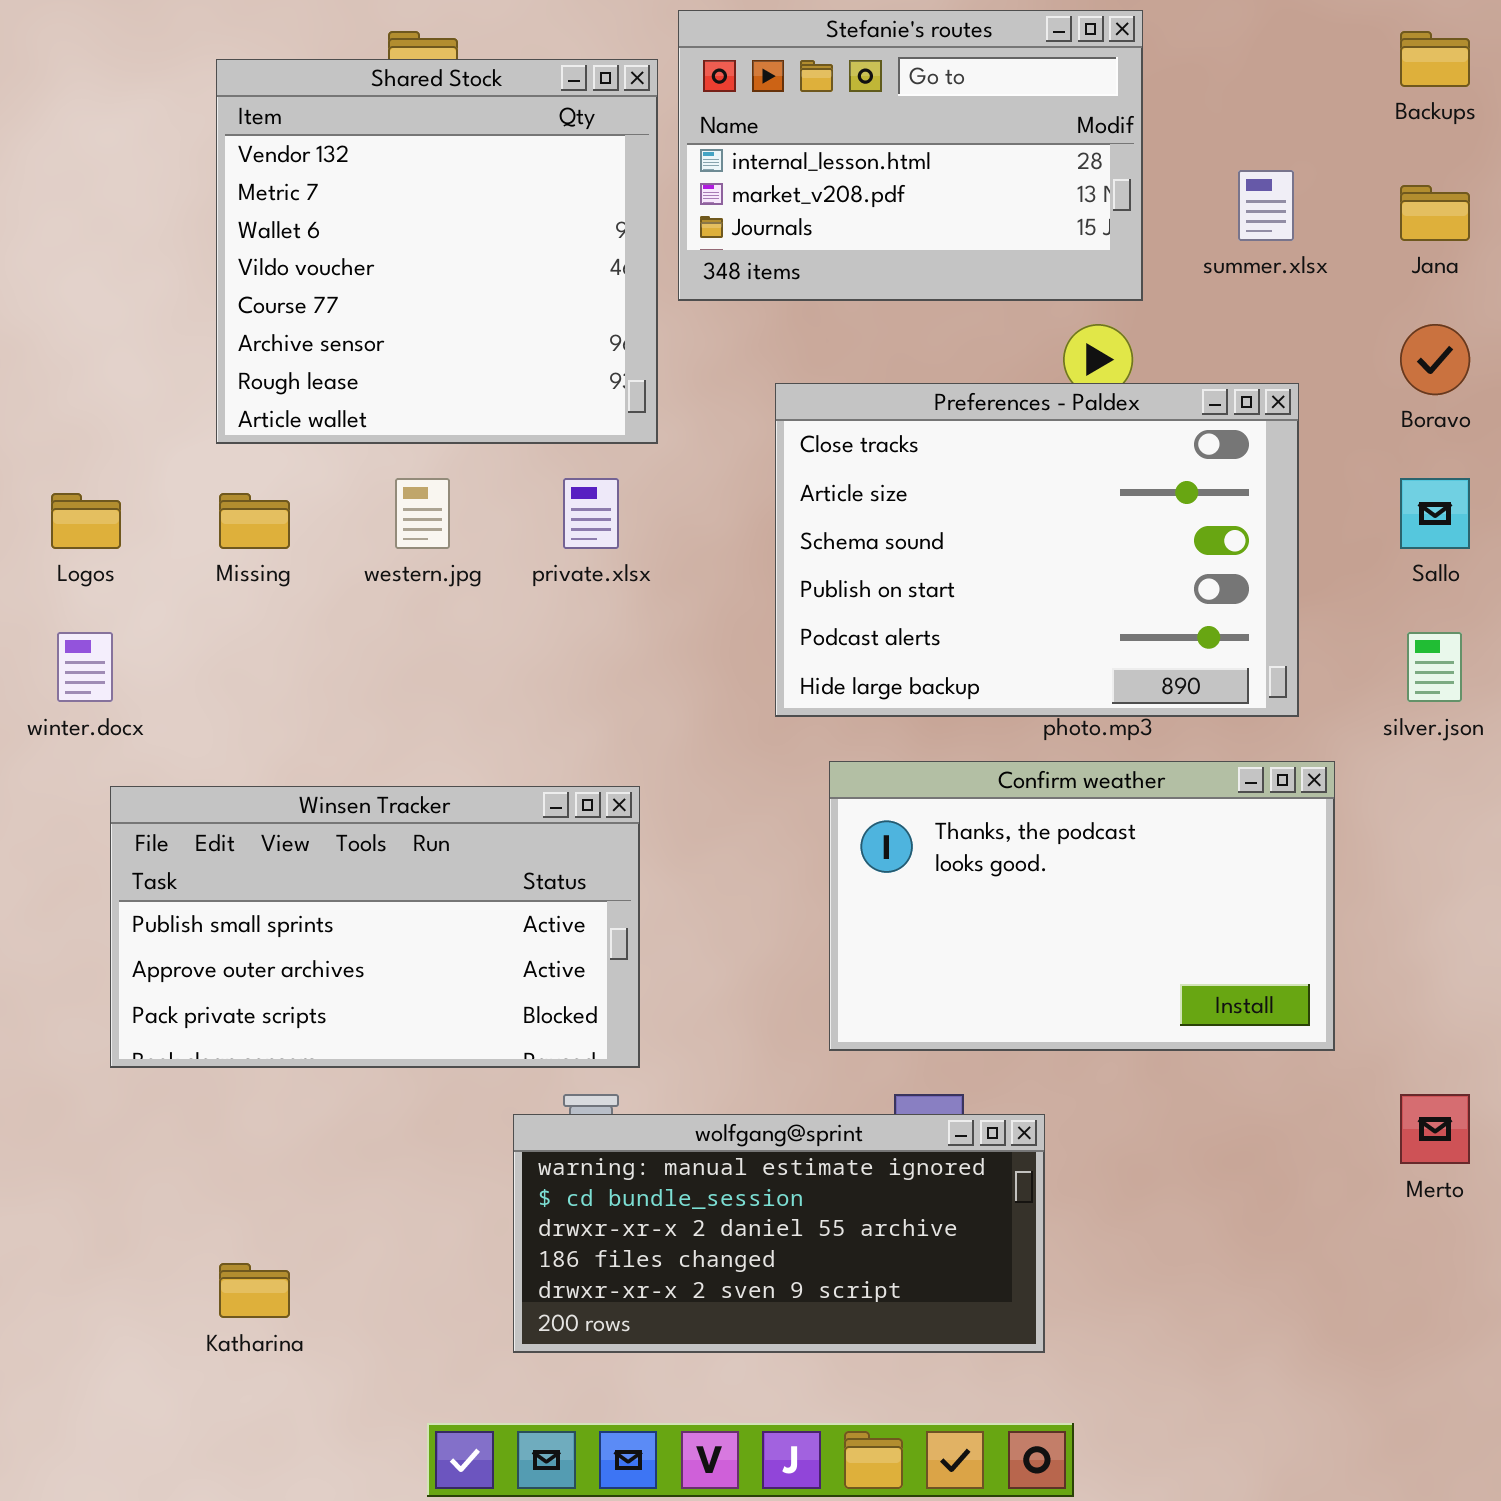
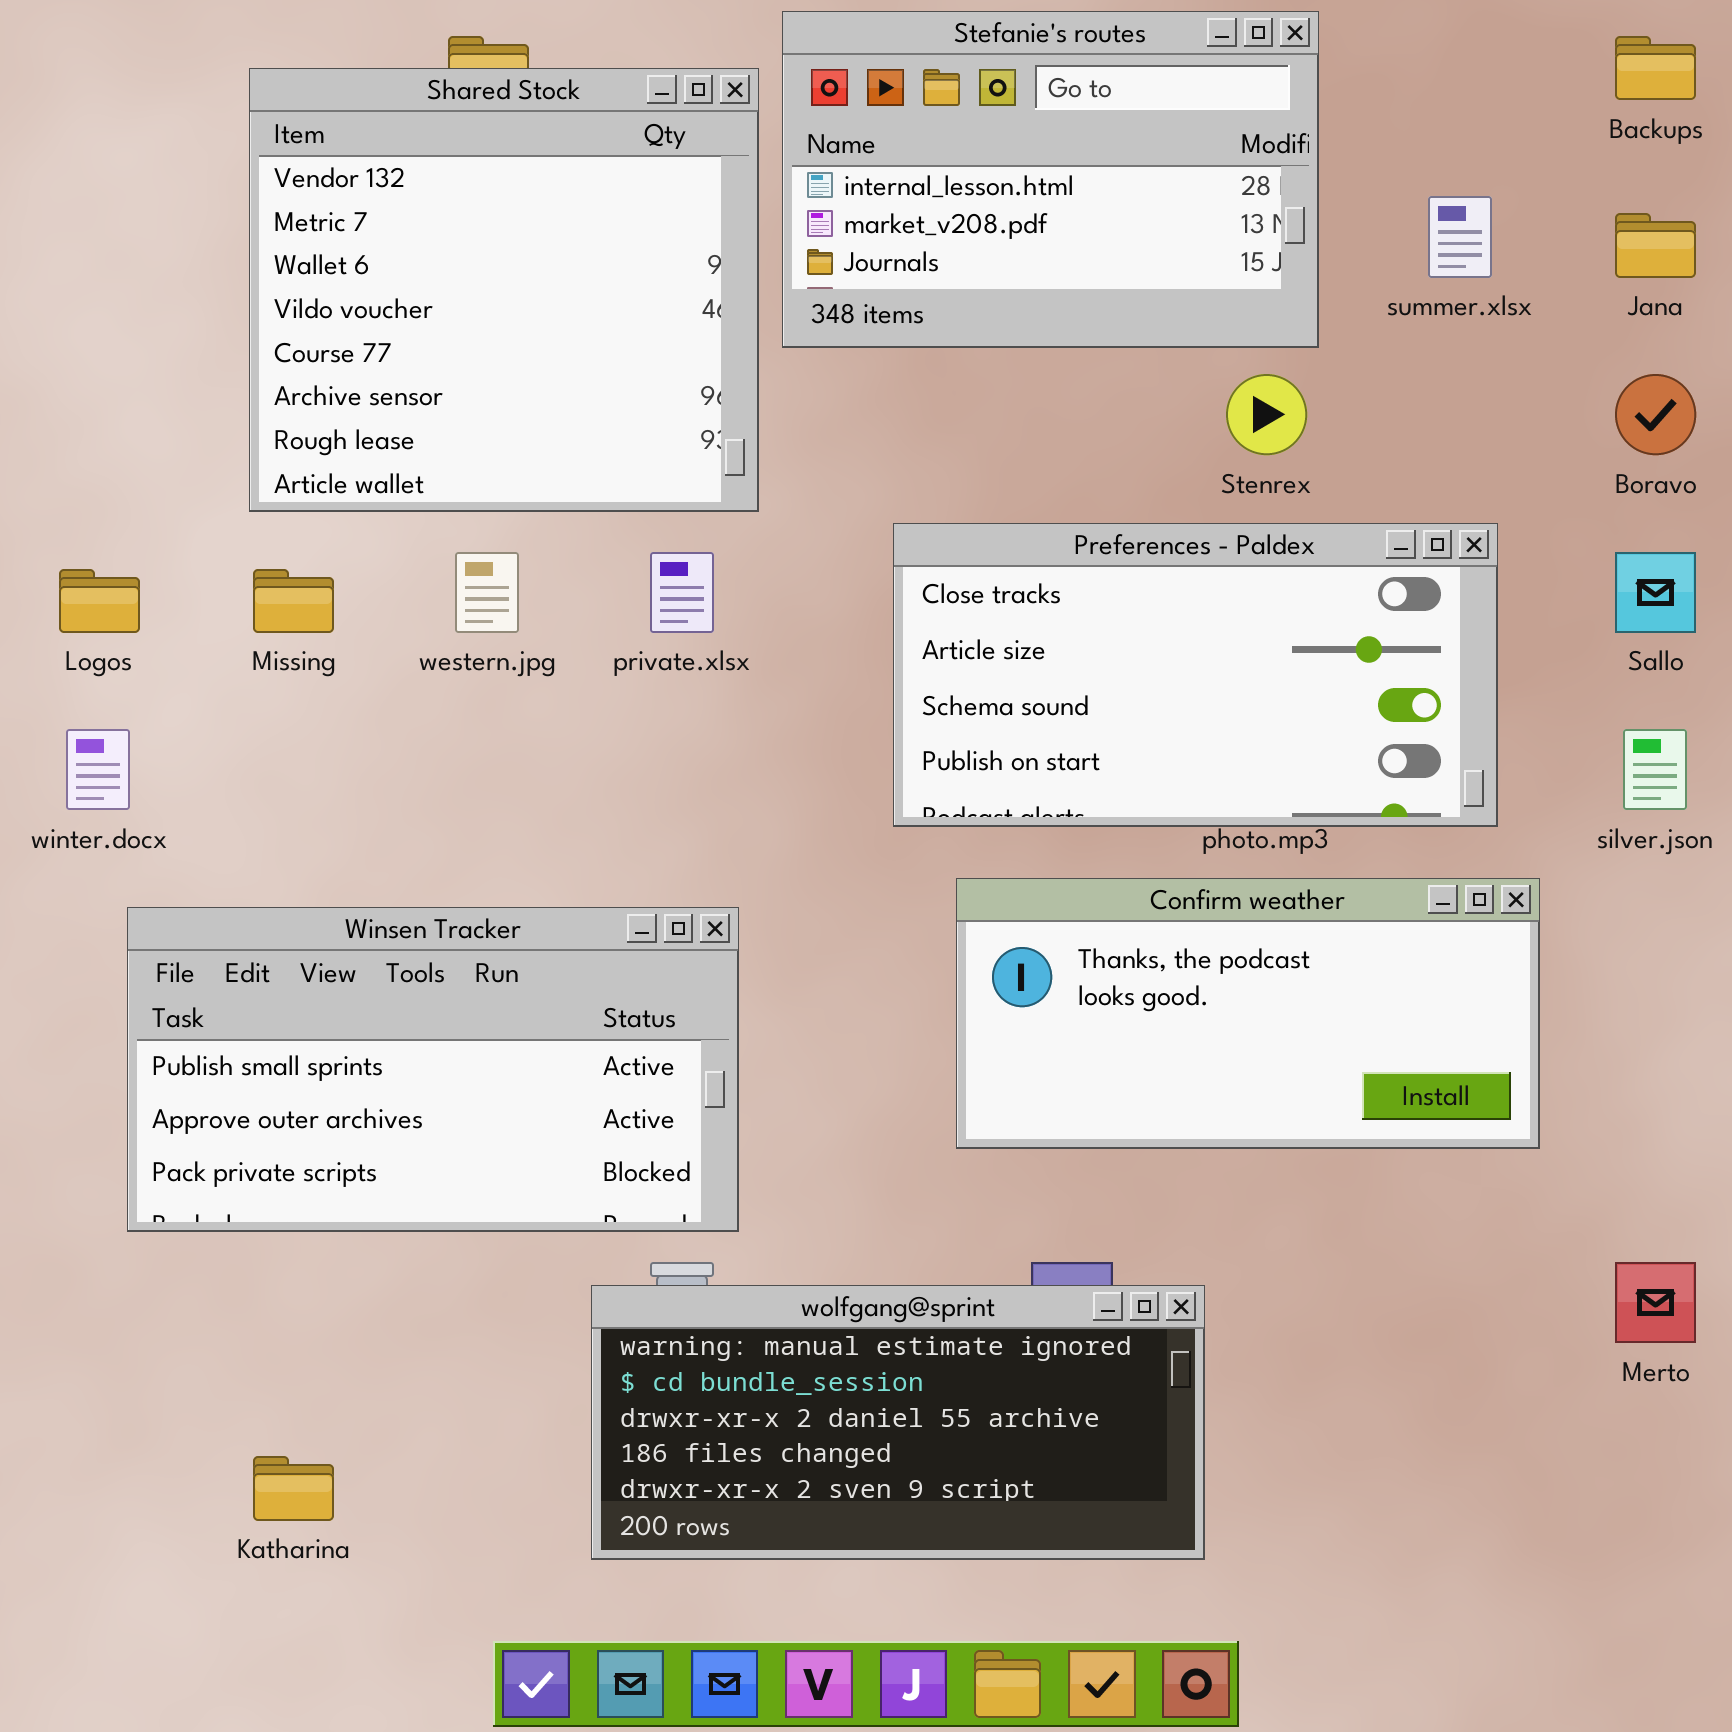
Preferences - Paldex: [775,383,1299,717] -> [893,523,1498,827], resized
Confirm weather: [829,761,1335,1051] -> [956,878,1540,1149], resized

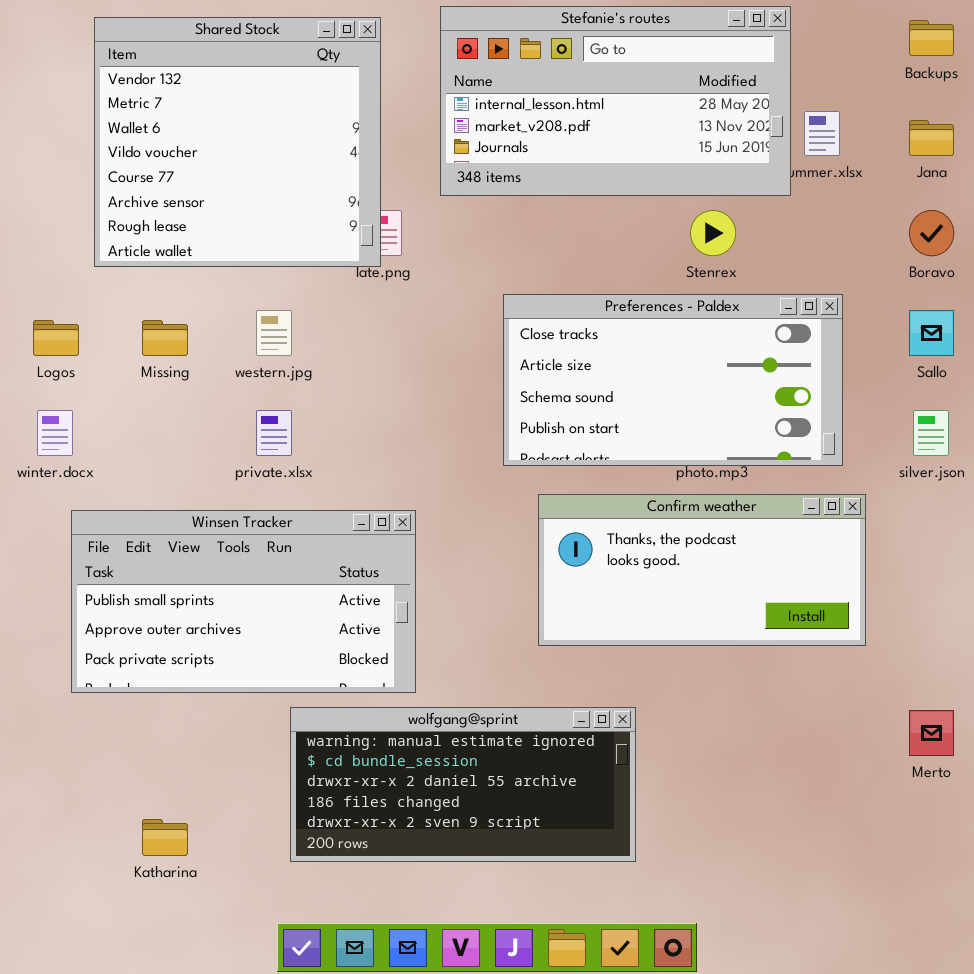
Stefanie's routes: [782,11,1319,348] -> [440,6,791,196], resized
Shared Stock: [249,68,759,512] -> [94,17,381,267], moved
private.xlsx: [650,552,714,633] -> [256,410,292,456], moved
wolfgang@sprint: [591,1285,1205,1560] -> [290,707,636,862], moved

